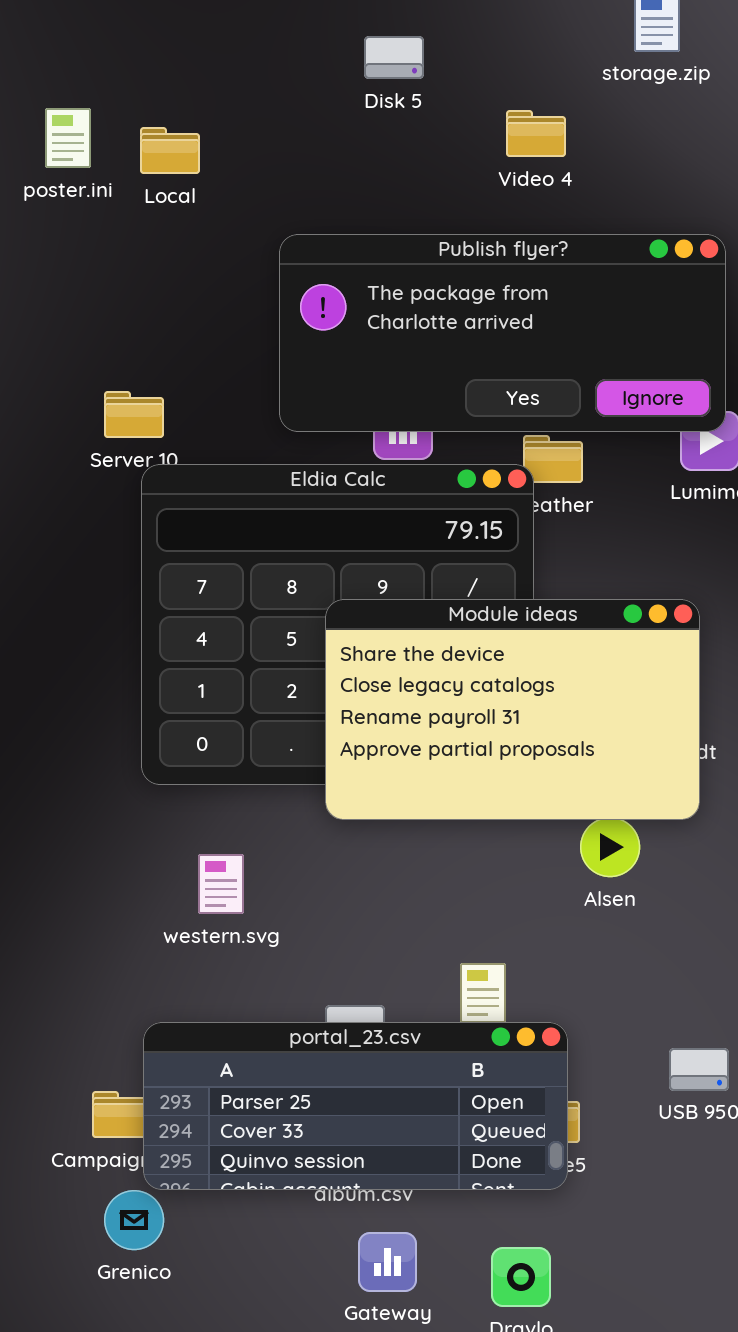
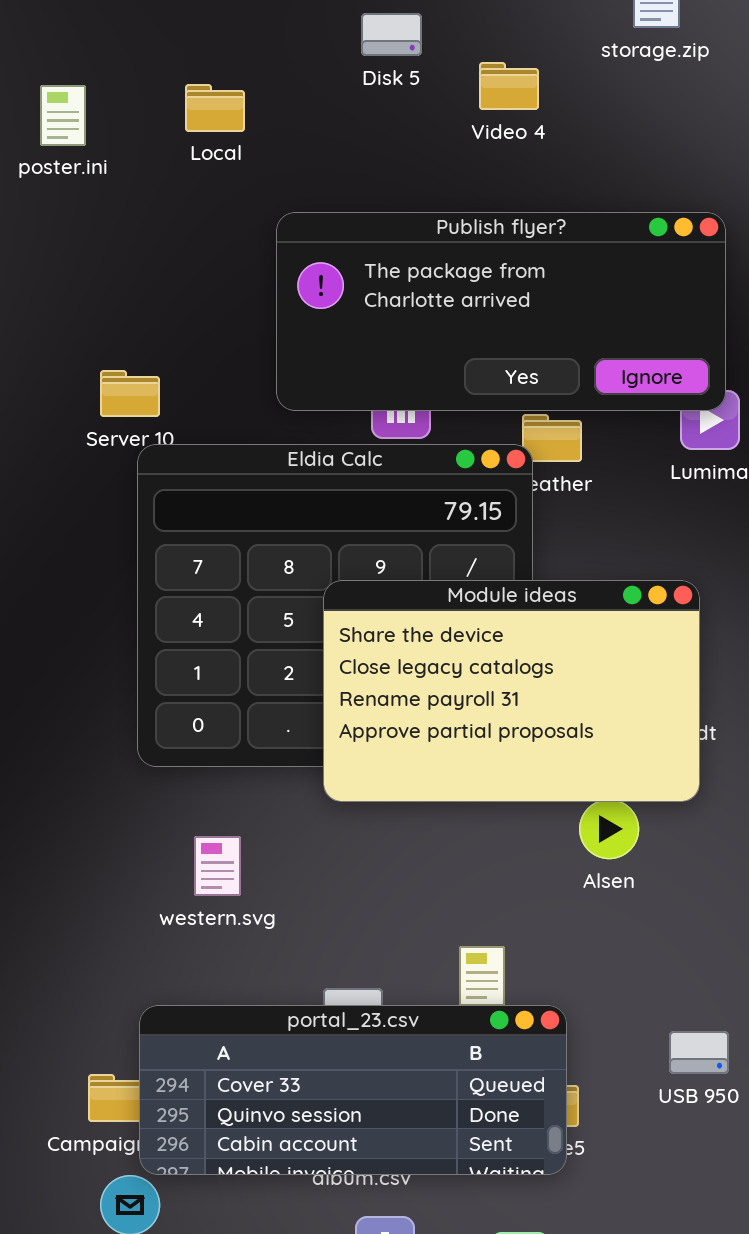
Video 4: [506,110,566,157] -> [479,62,539,110], moved
Local: [140,127,200,174] -> [185,84,245,132], moved
portal_23.csv: [143,1022,568,1190] -> [139,1005,567,1175], scrolled down 1 row

